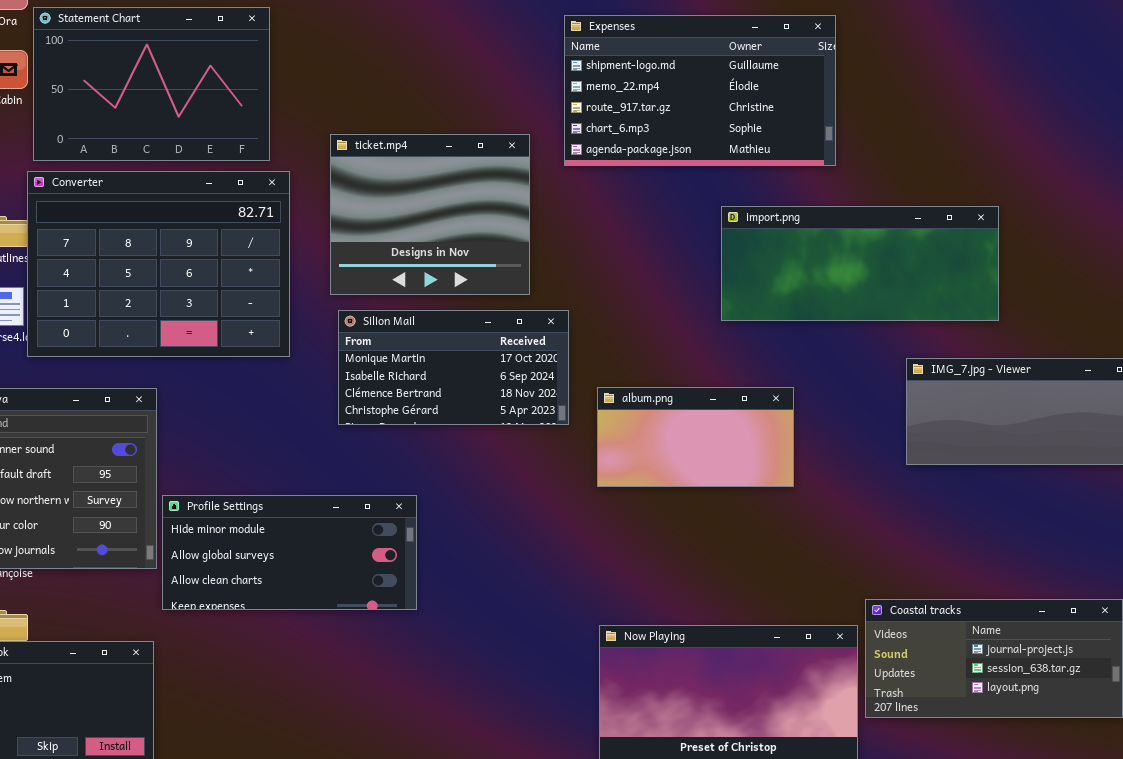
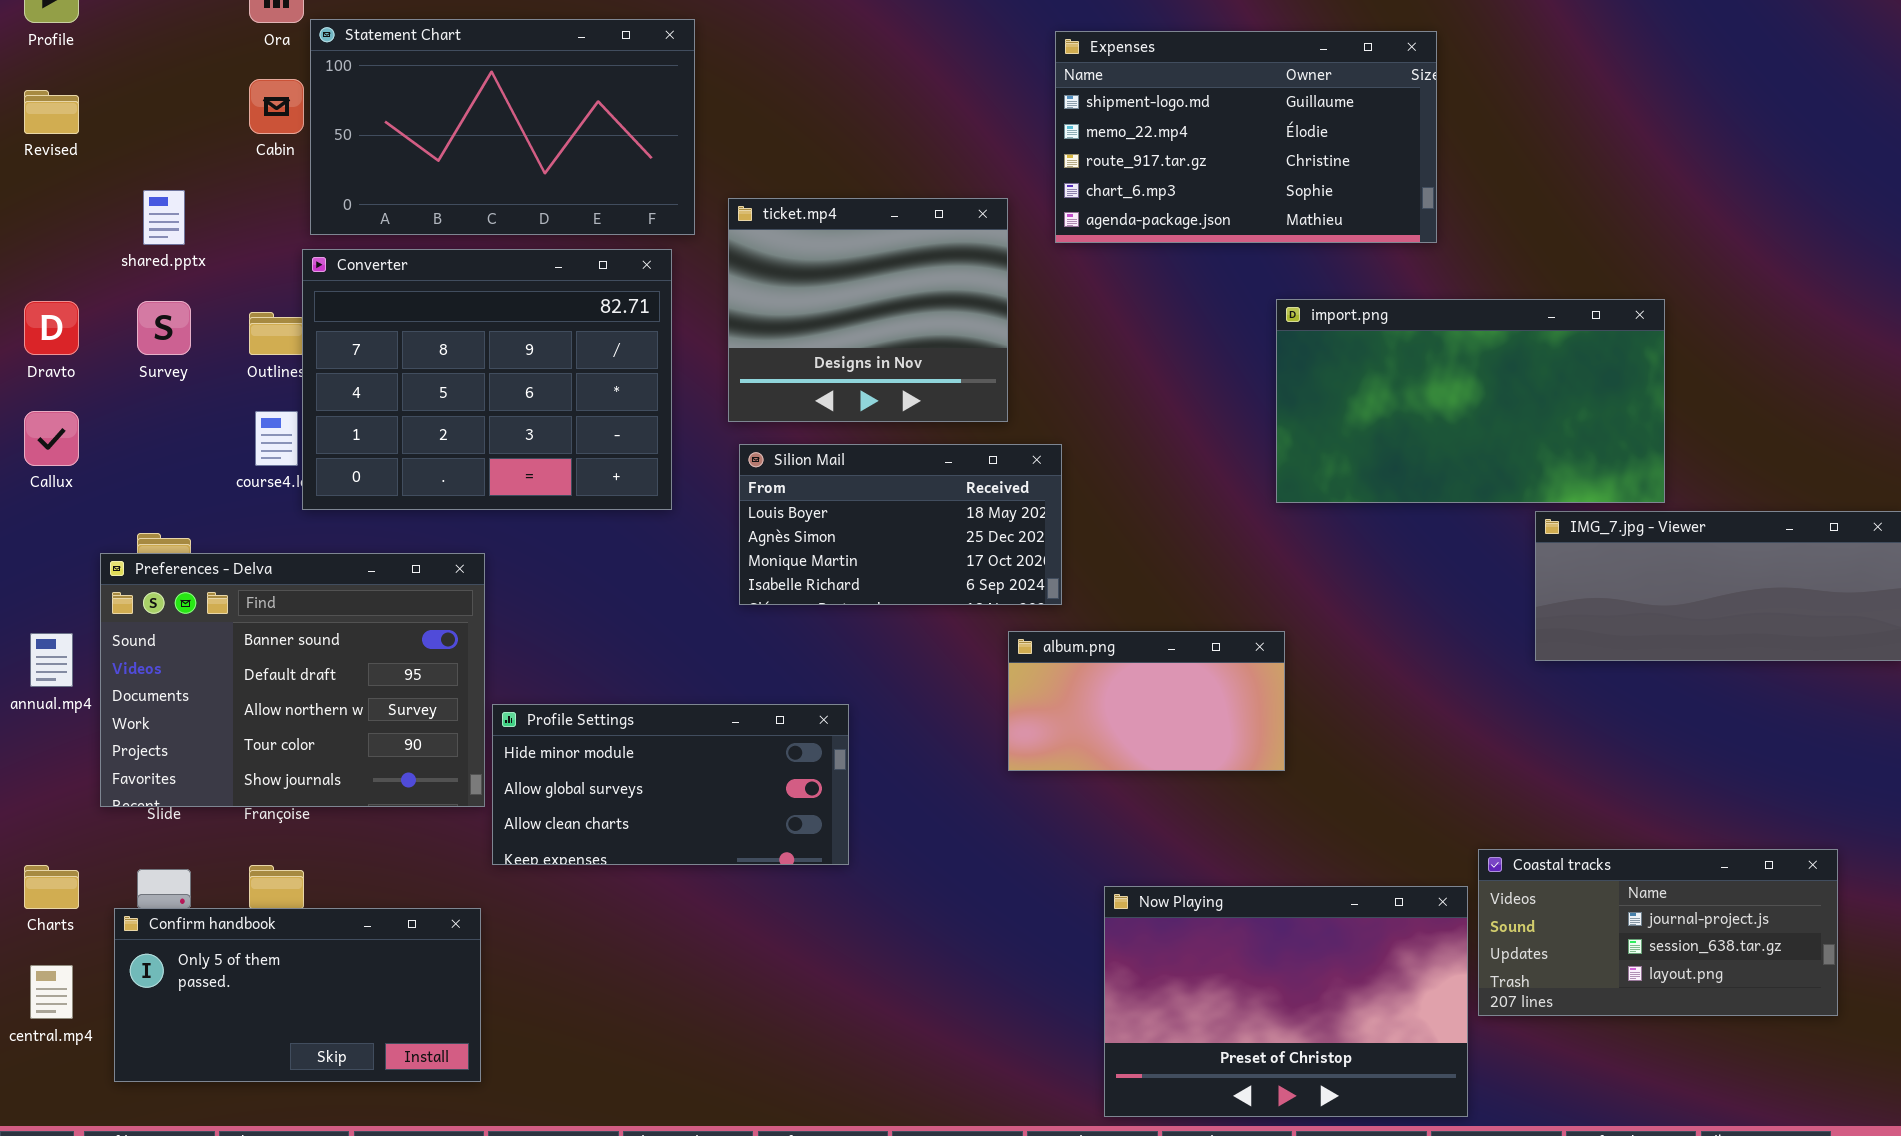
Statement Chart: [33,7,270,161] -> [310,19,695,235], resized
import.png: [721,206,999,321] -> [1276,299,1665,503], resized
Silion Mail: [338,310,569,425] -> [739,444,1062,605], scrolled up 2 rows
album.png: [597,387,794,487] -> [1008,631,1285,771], moved

